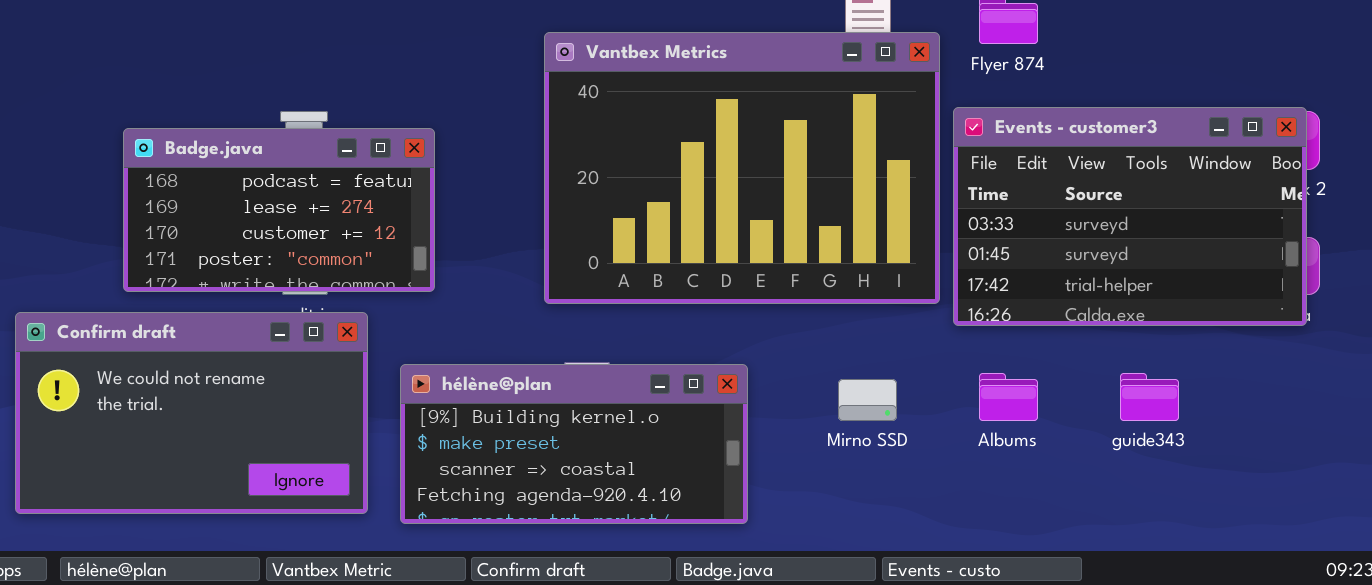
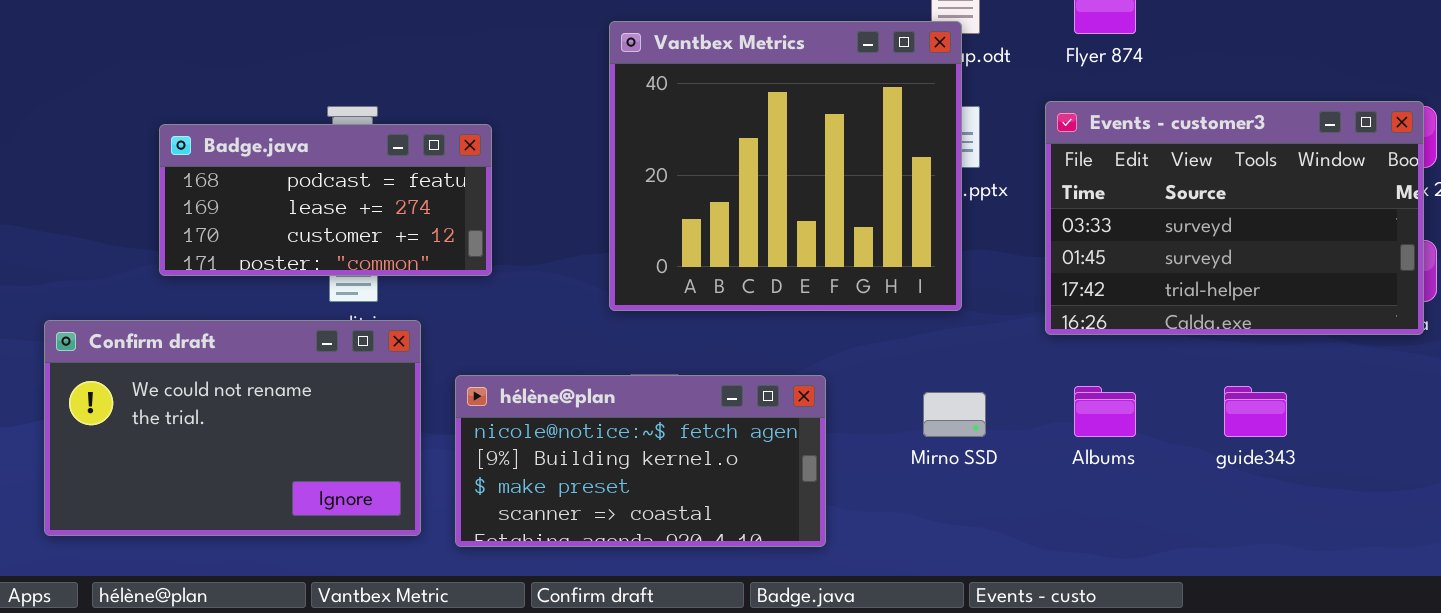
Vantbex Metrics: [544,32,940,304] -> [609,21,962,311], resized
Badge.java: [123,128,435,292] -> [159,124,492,276], resized
hélène@plan: [400,364,748,524] -> [455,375,826,547], scrolled up 1 row

